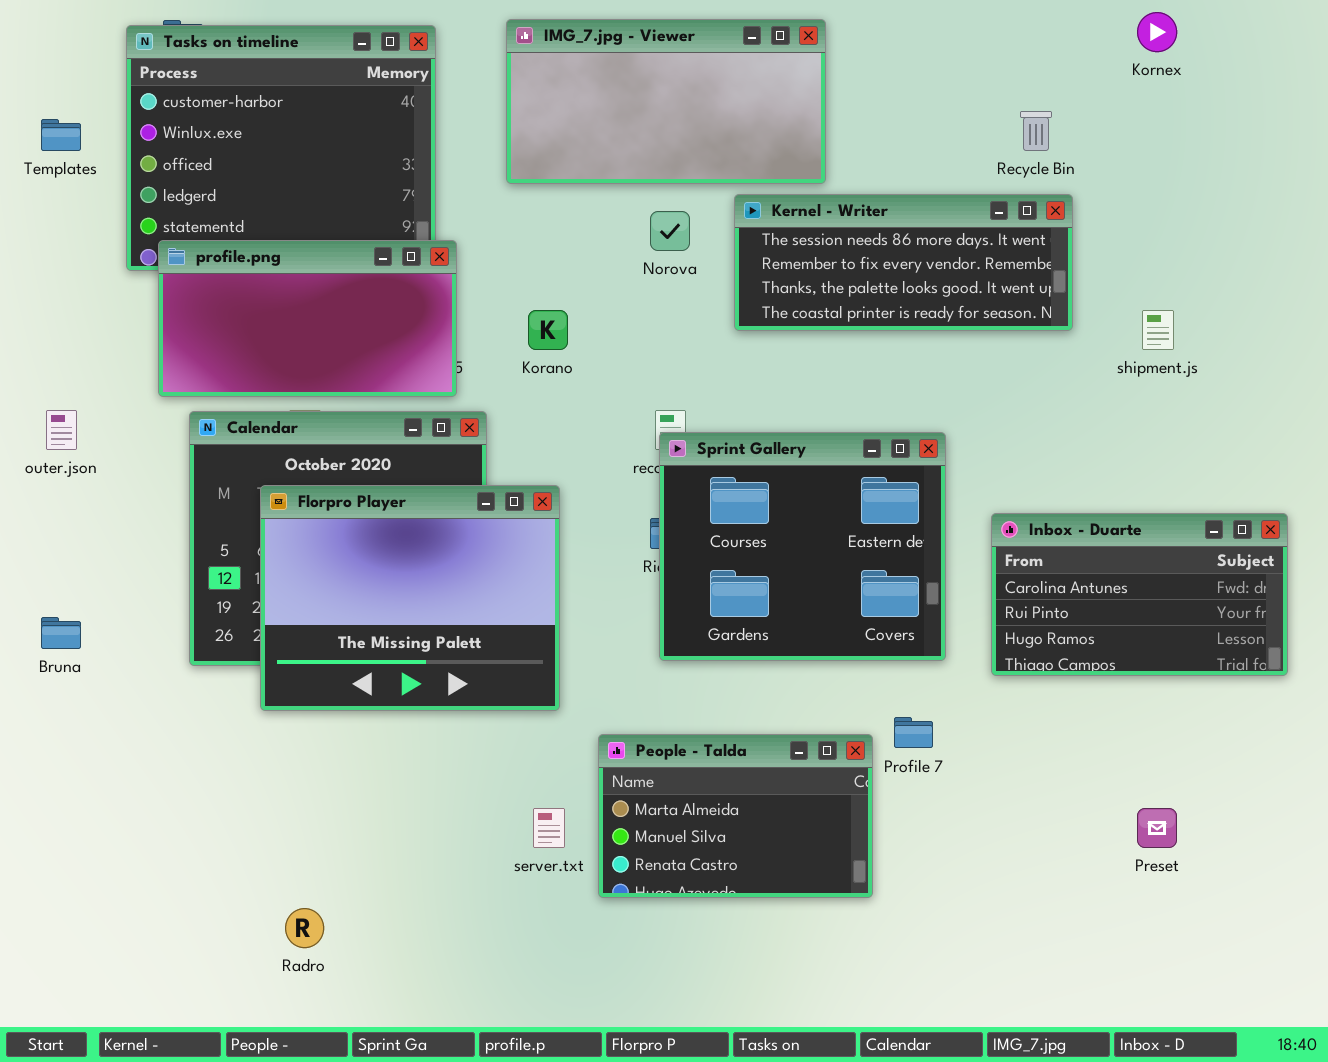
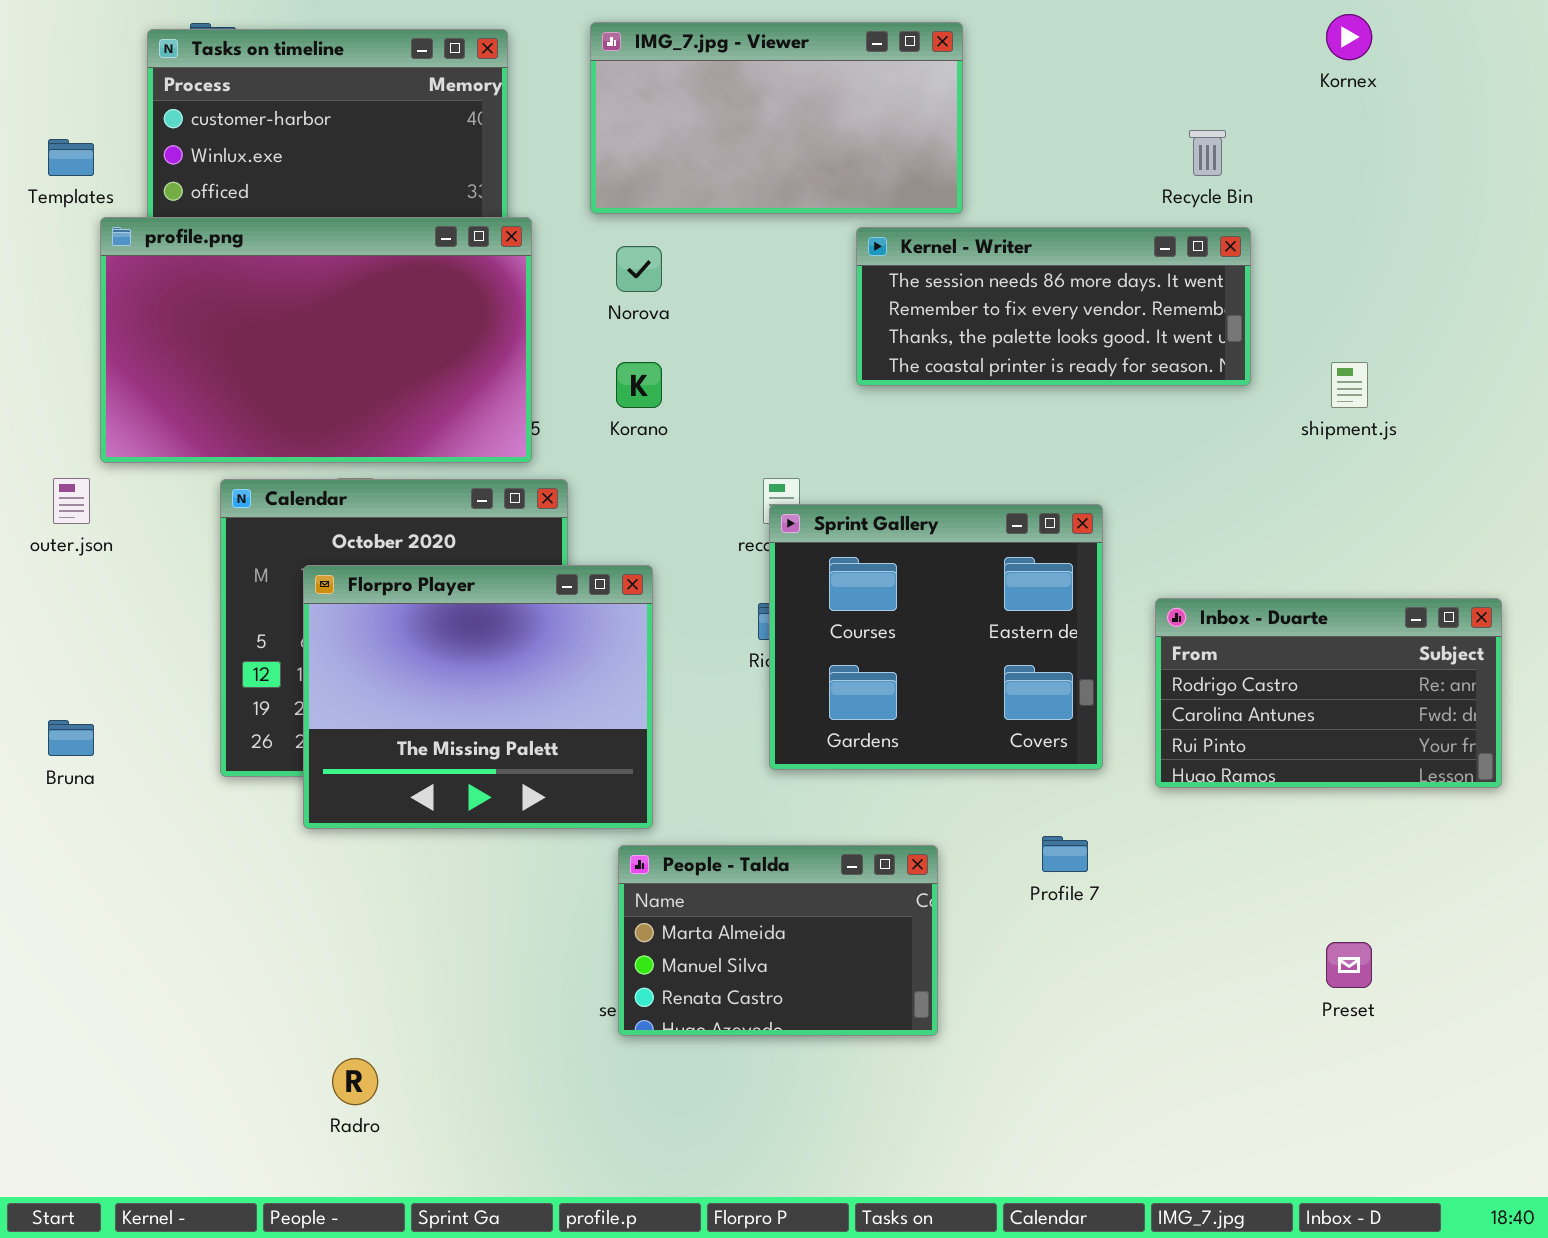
Norova: [650,211,690,251] -> [616,246,662,292], moved
profile.png: [158,240,457,397] -> [100,217,532,463], resized
Inbox - Duarte: [991,513,1288,676] -> [1155,598,1502,788], scrolled up 1 row
People - Talda: [598,734,873,898] -> [618,845,938,1036], moved

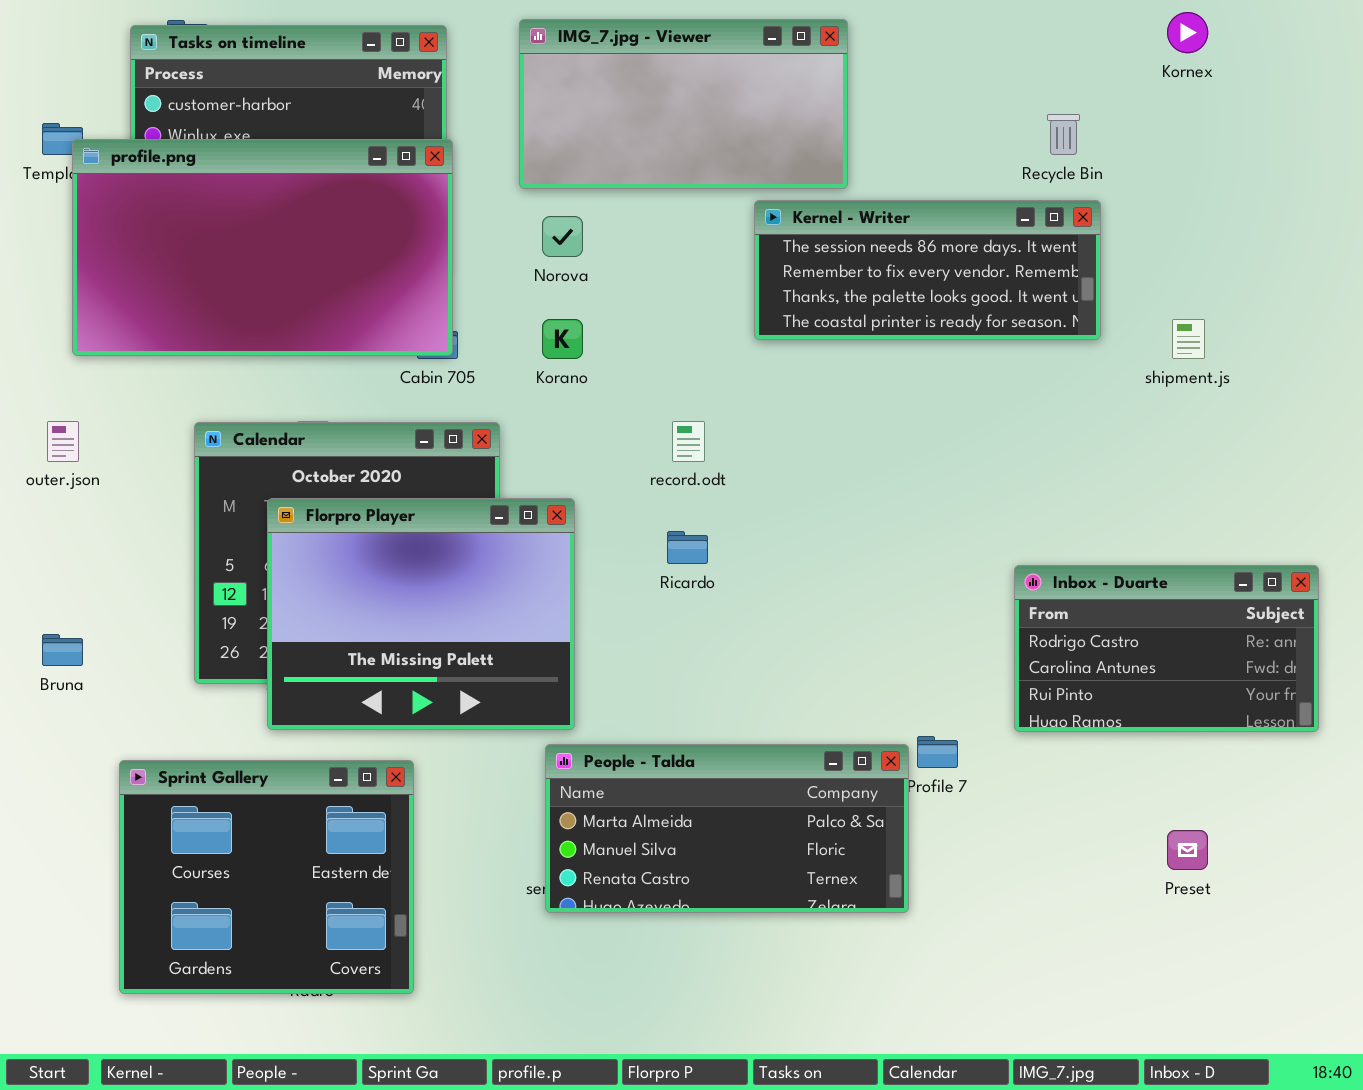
profile.png: [100,217,532,463] -> [72,139,453,356], moved
Sprint Gallery: [769,504,1103,770] -> [119,760,414,994], moved
Inbox - Duarte: [1155,598,1502,788] -> [1014,565,1319,732], moved
People - Talda: [618,845,938,1036] -> [545,744,909,913], resized

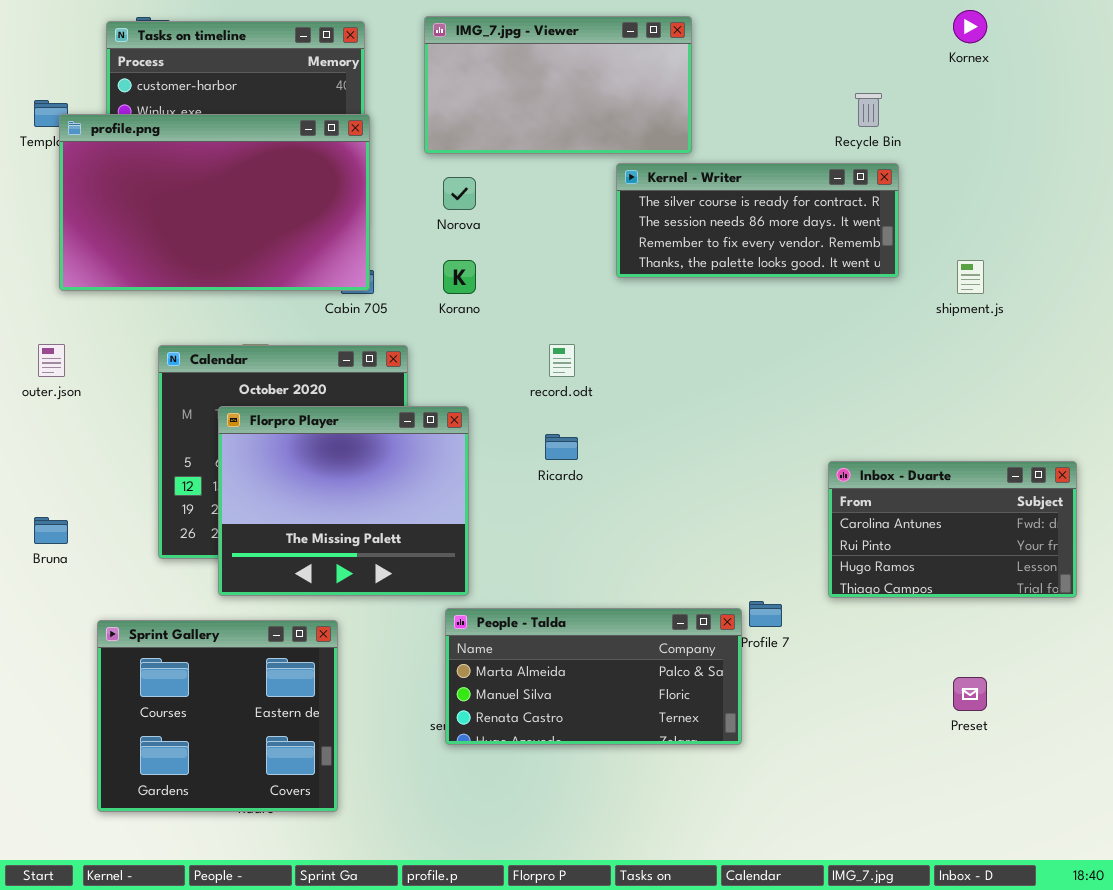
Kernel - Writer: [754,200,1101,340] -> [616,163,899,278], scrolled up 1 row
Inbox - Duarte: [1014,565,1319,732] -> [828,461,1077,598], scrolled down 1 row

